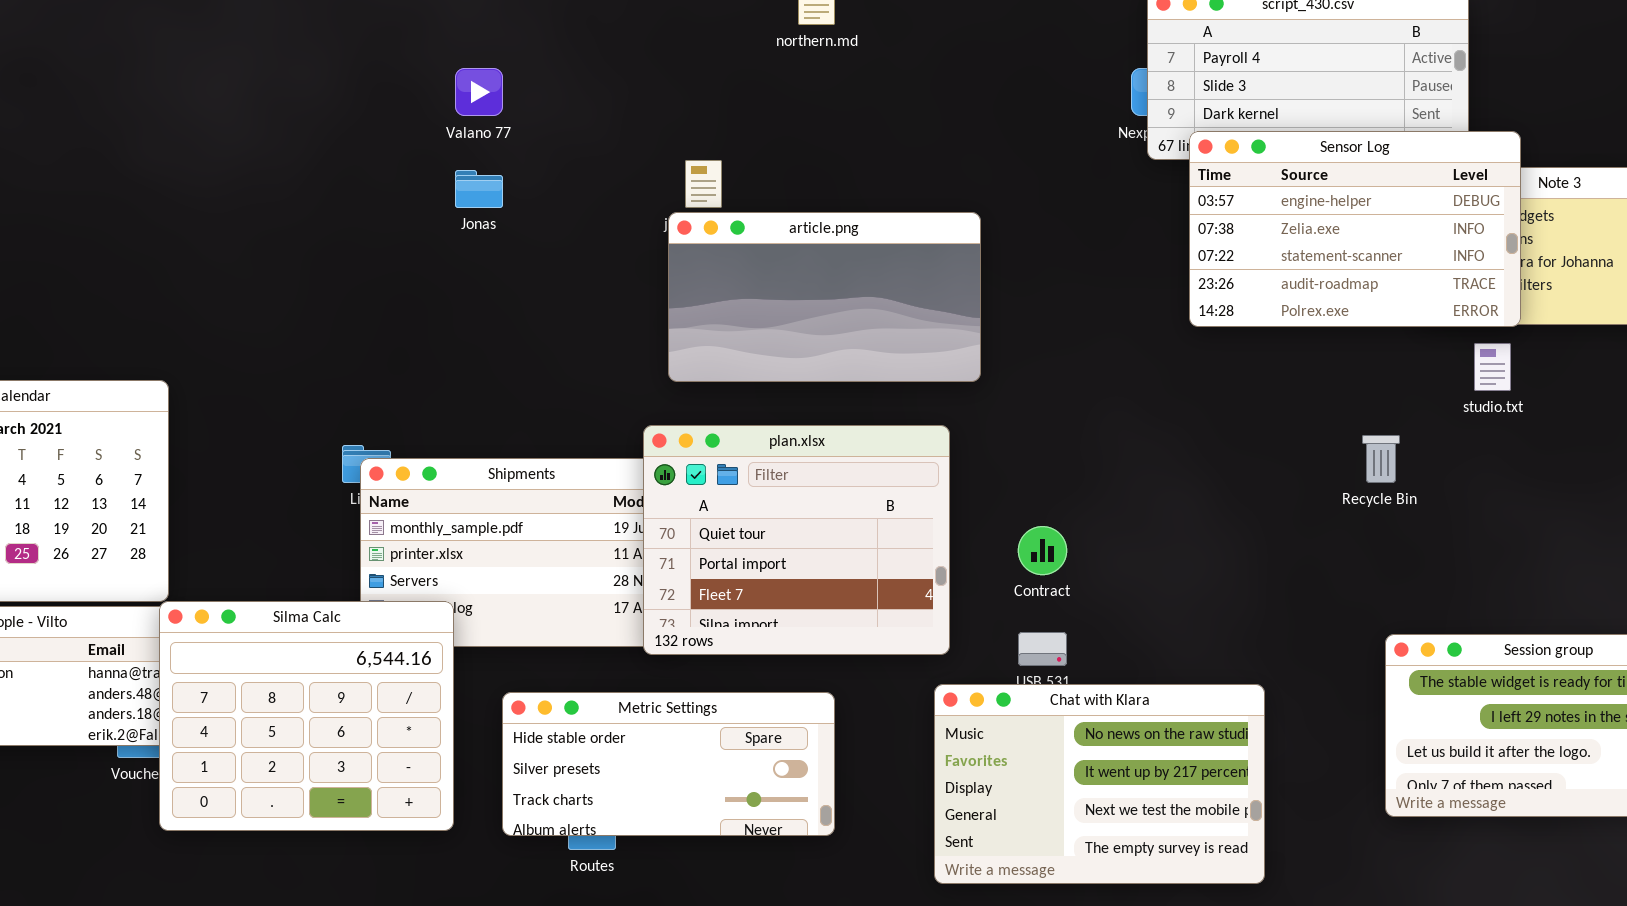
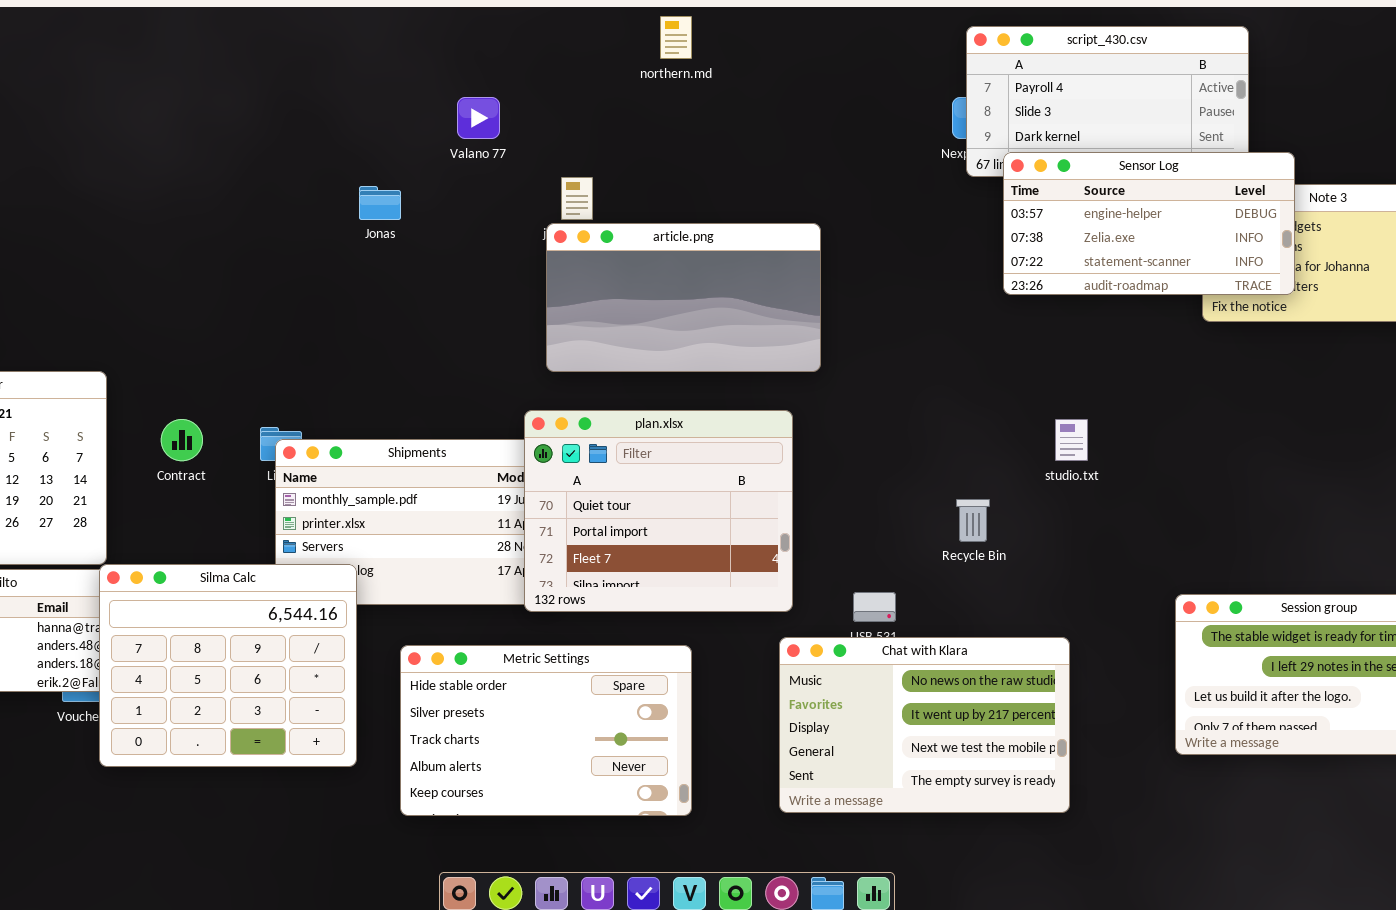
Valano 77: [455,68,503,116] -> [457,97,500,139], moved
Sensor Log: [1189,131,1521,327] -> [1003,152,1295,295], resized
studio.txt: [1474,343,1511,391] -> [1055,419,1088,461], moved
Recycle Bin: [1362,435,1400,483] -> [956,499,990,542], moved
Contract: [1018,526,1067,575] -> [161,419,203,461], moved
Metric Settings: [502,692,835,836] -> [400,645,692,816], resized

